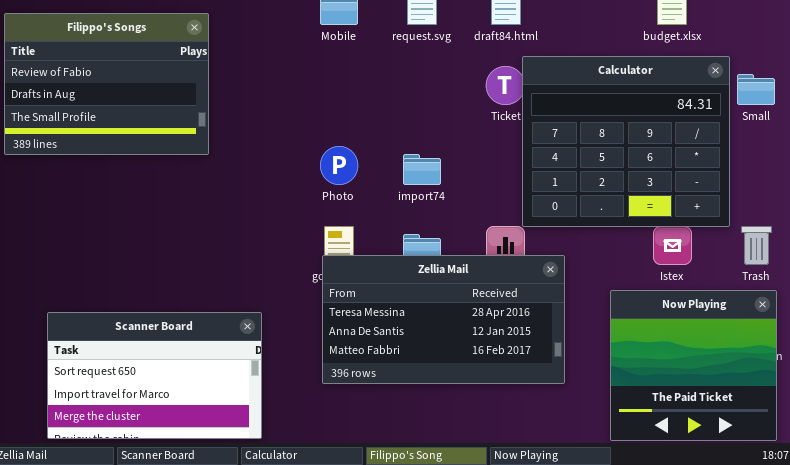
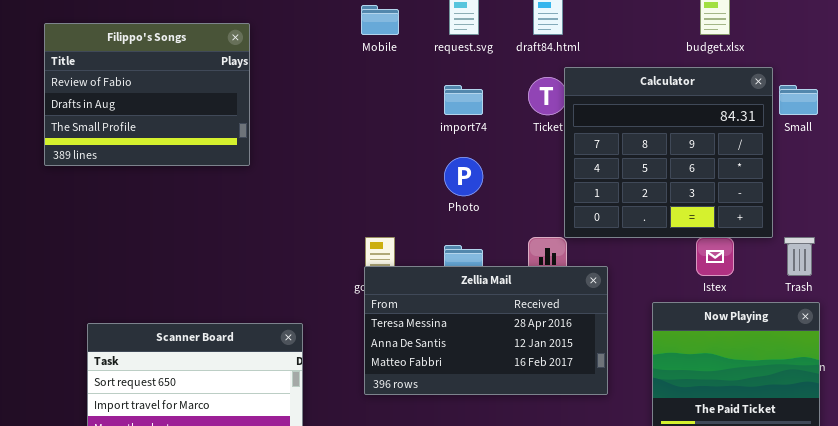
Photo: [320,146,358,185] -> [444,157,483,196], moved
import74: [403,154,441,185] -> [444,85,483,115], moved

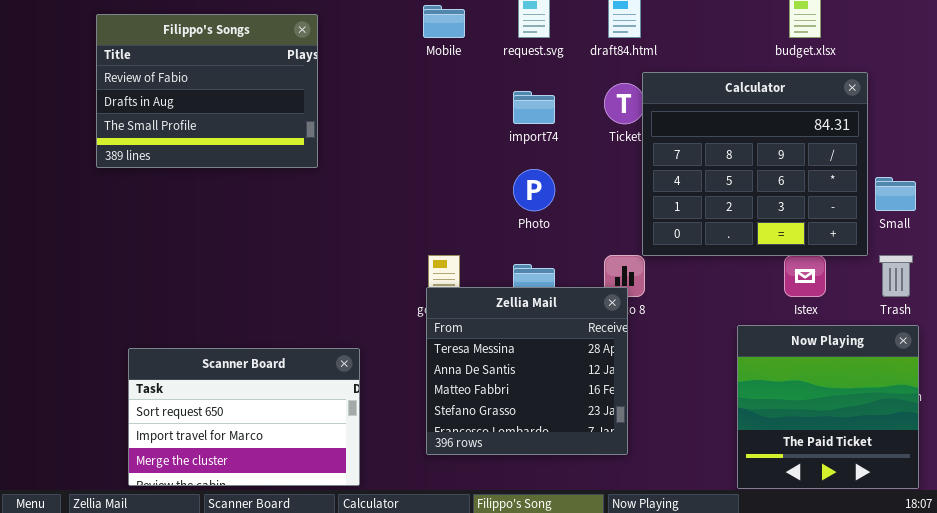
Filippo's Songs: [44,23,250,166] -> [96,14,318,168], moved
Small: [779,85,818,115] -> [875,177,916,211], moved
Zellia Mail: [364,266,608,395] -> [426,287,628,455], resized

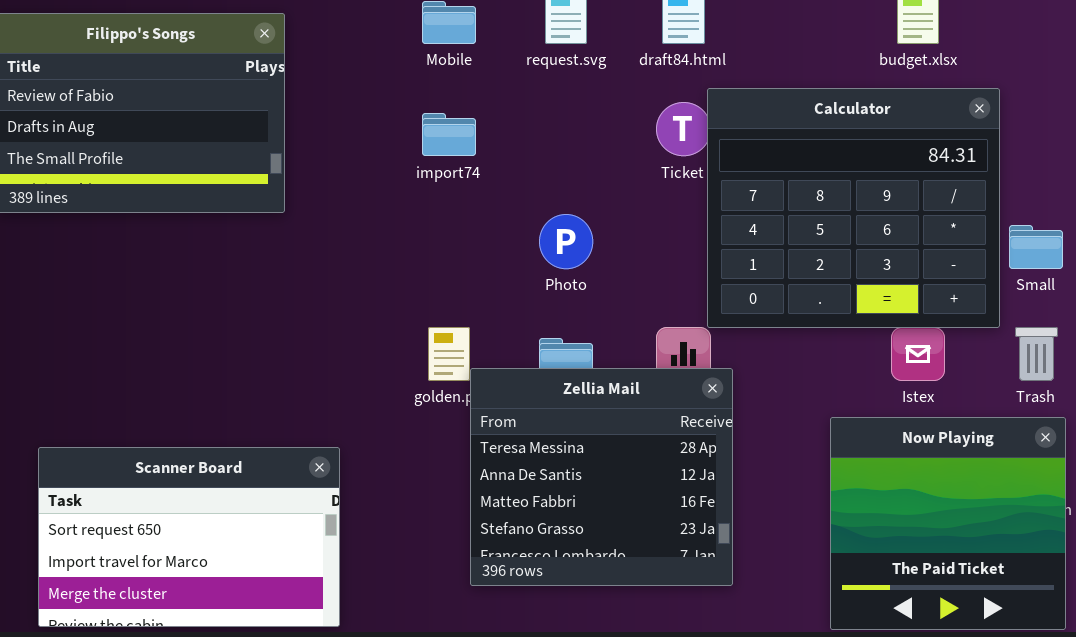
import74: [513,91,555,124] -> [422,113,476,156], moved
Zellia Mail: [426,287,628,455] -> [470,368,733,586], moved

